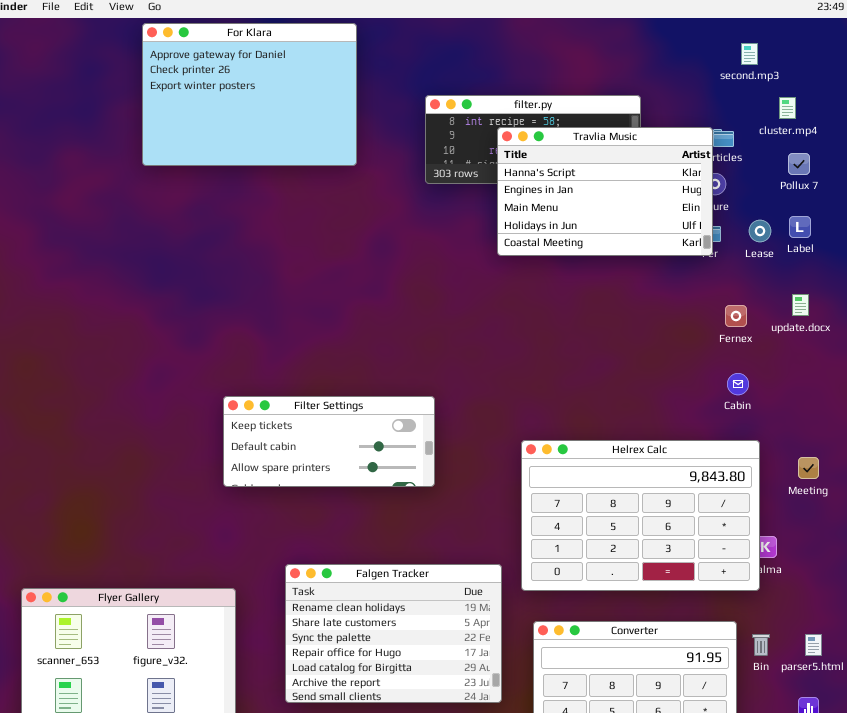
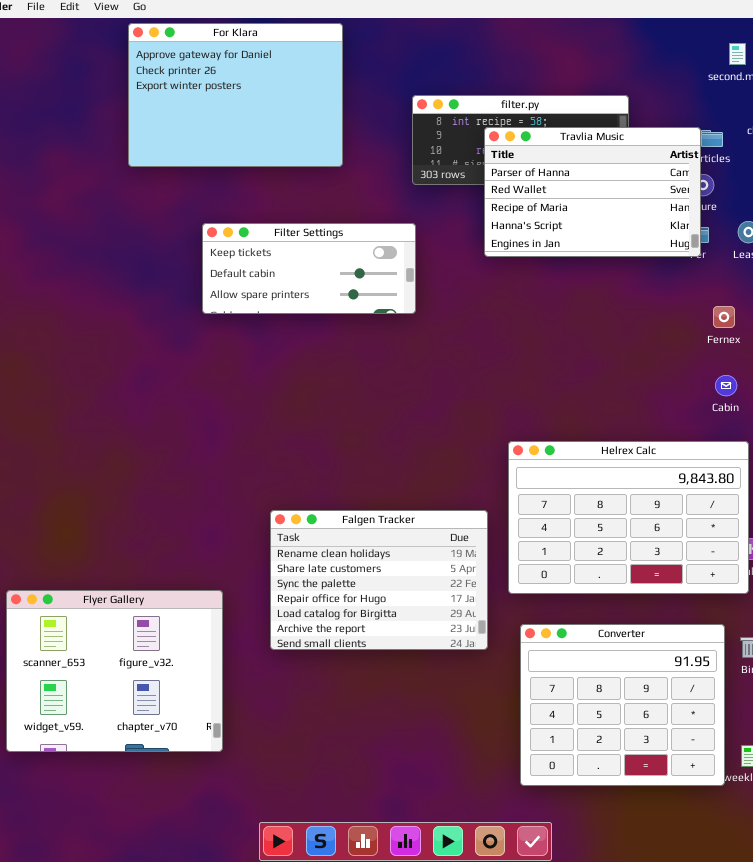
Travlia Music: [497,127,713,256] -> [484,127,701,257], scrolled up 3 rows
Filter Settings: [223,396,435,487] -> [202,223,416,314], moved
Falgen Tracker: [285,564,502,703] -> [270,510,488,650], moved

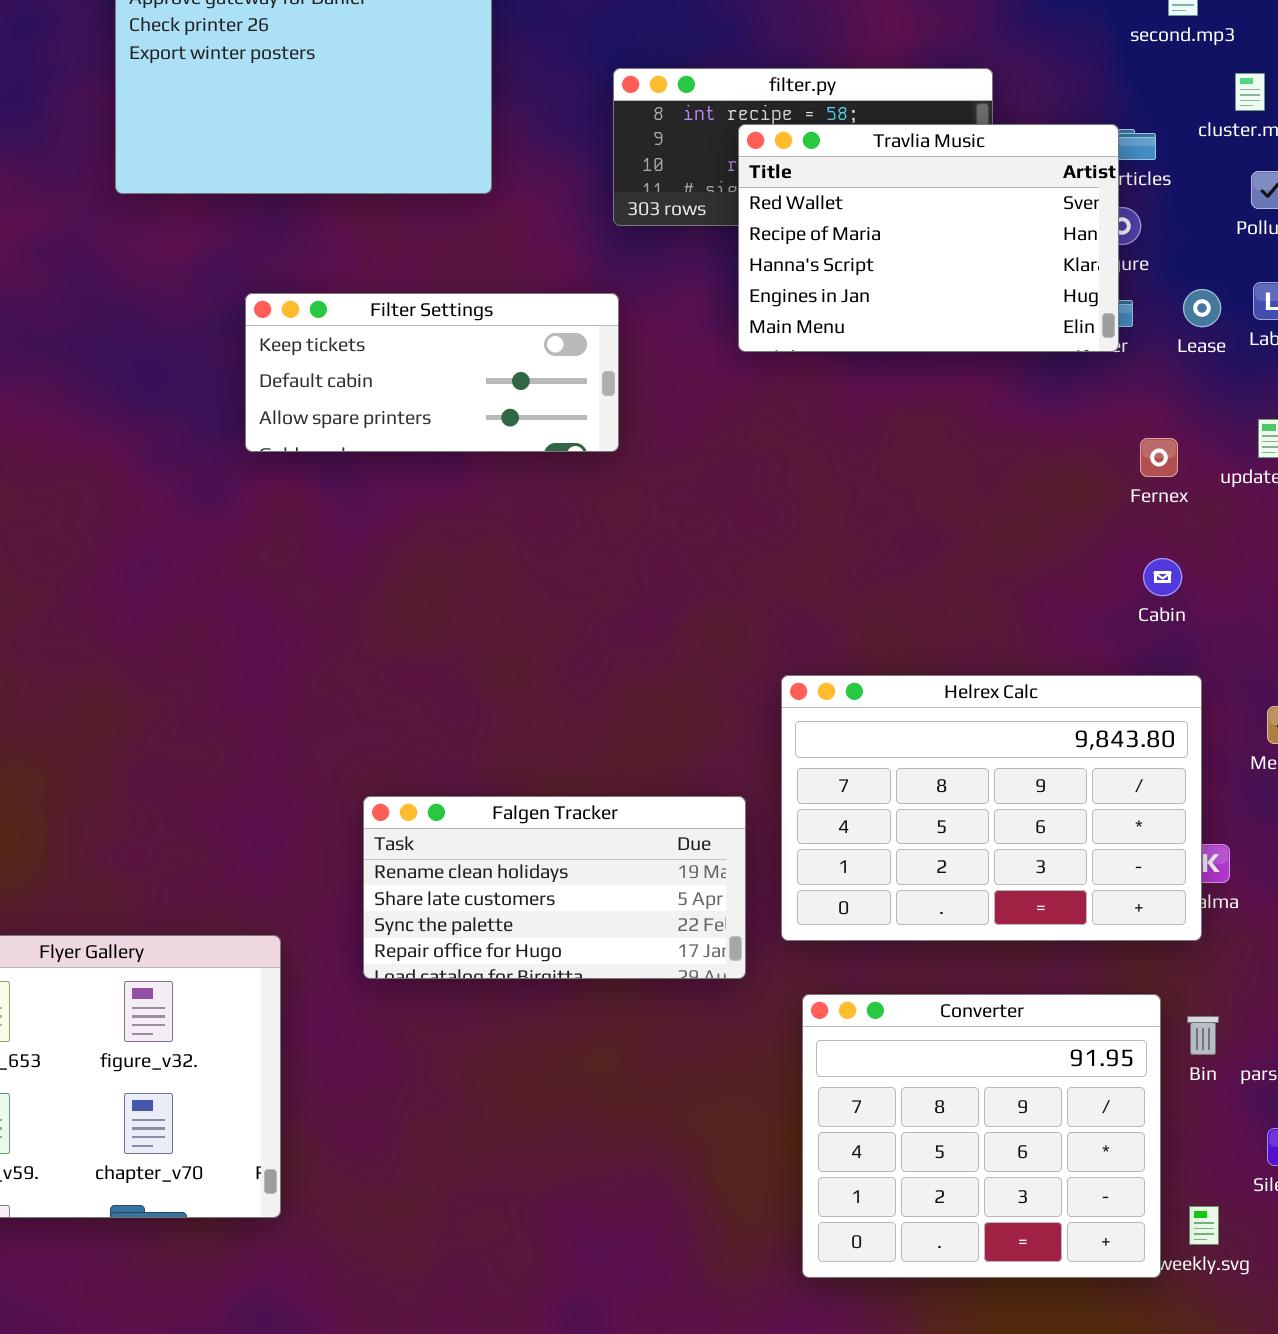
Travlia Music: [484,127,701,257] -> [738,124,1119,352], scrolled down 1 row
Falgen Tracker: [270,510,488,650] -> [363,796,746,979], resized

